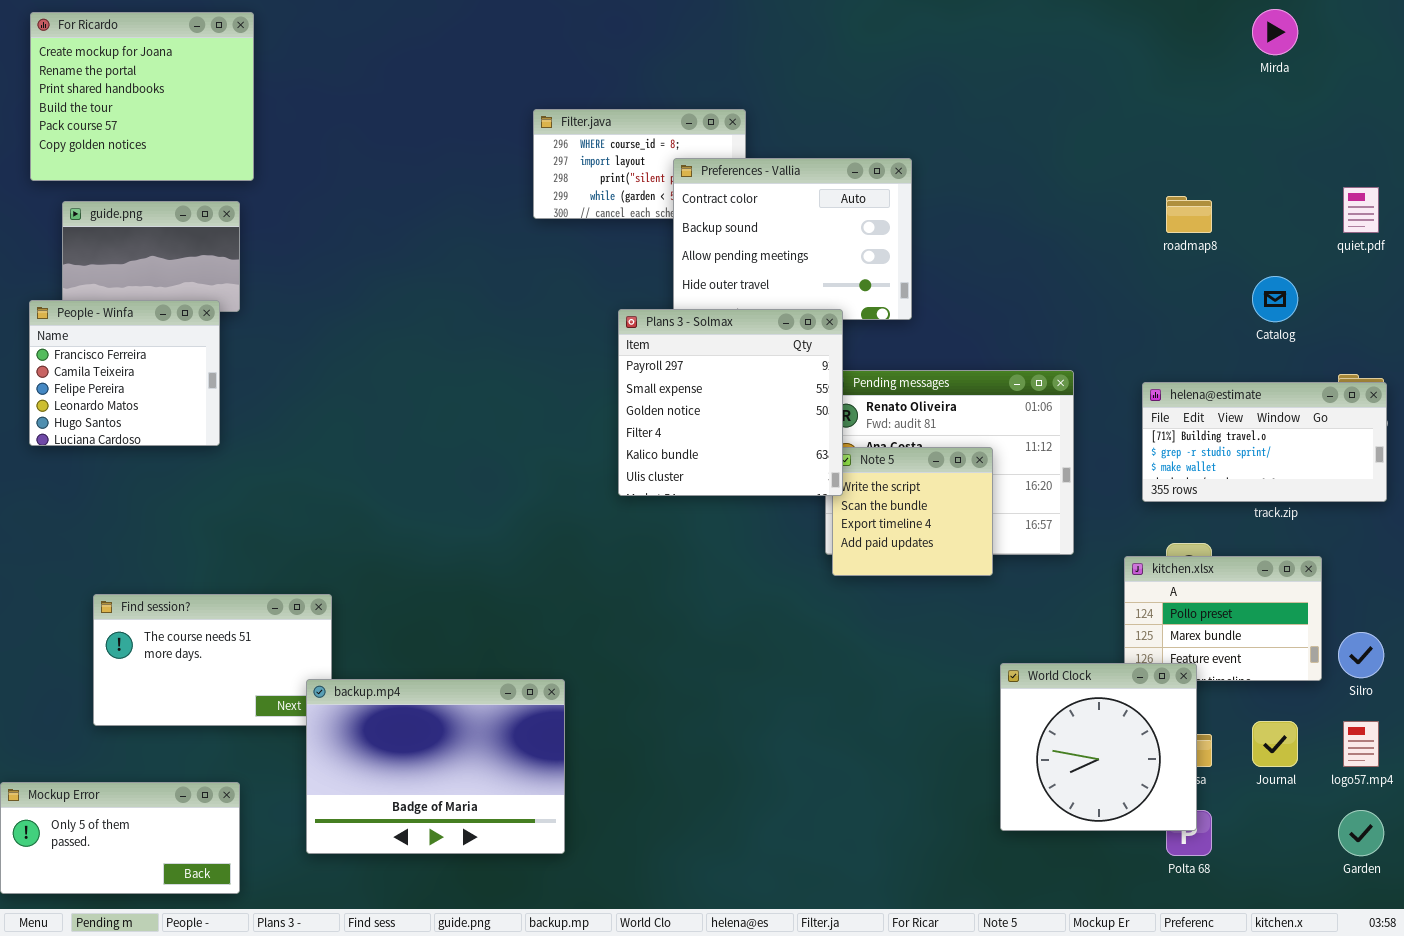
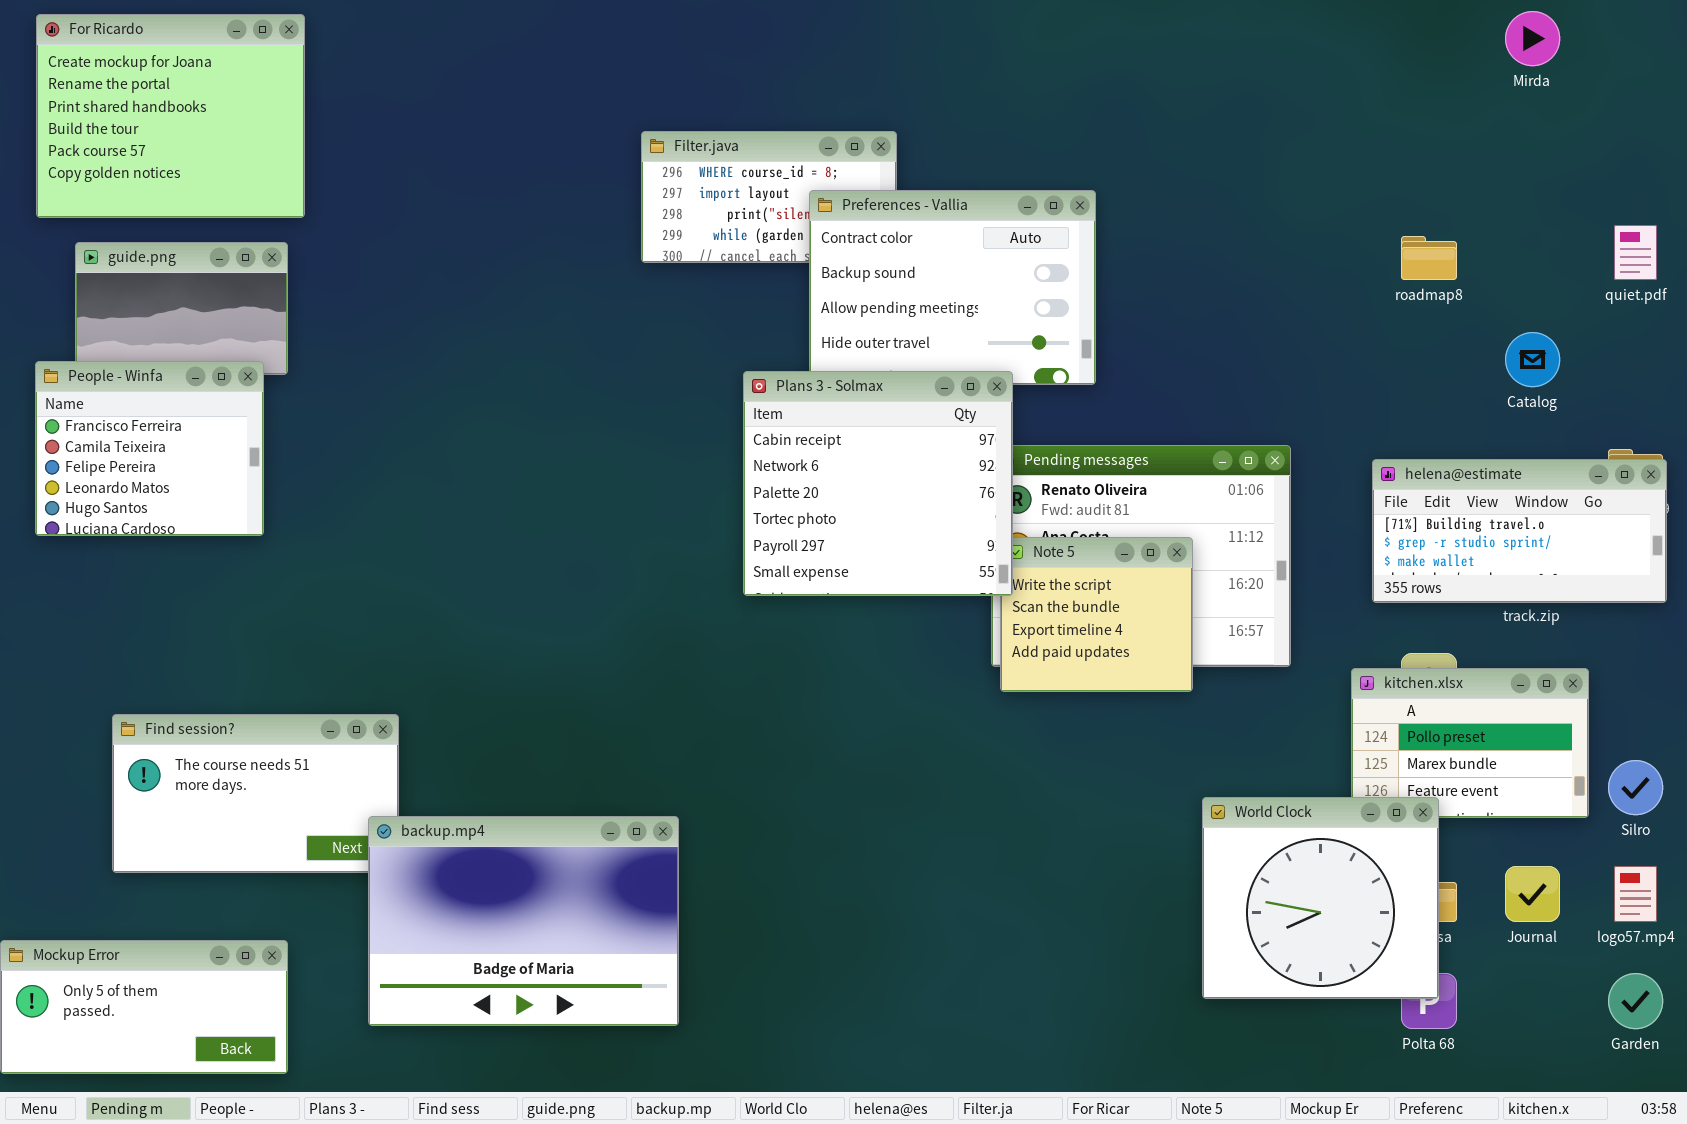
Plans 3 - Solmax: [618,309,843,496] -> [743,371,1013,596], scrolled up 4 rows

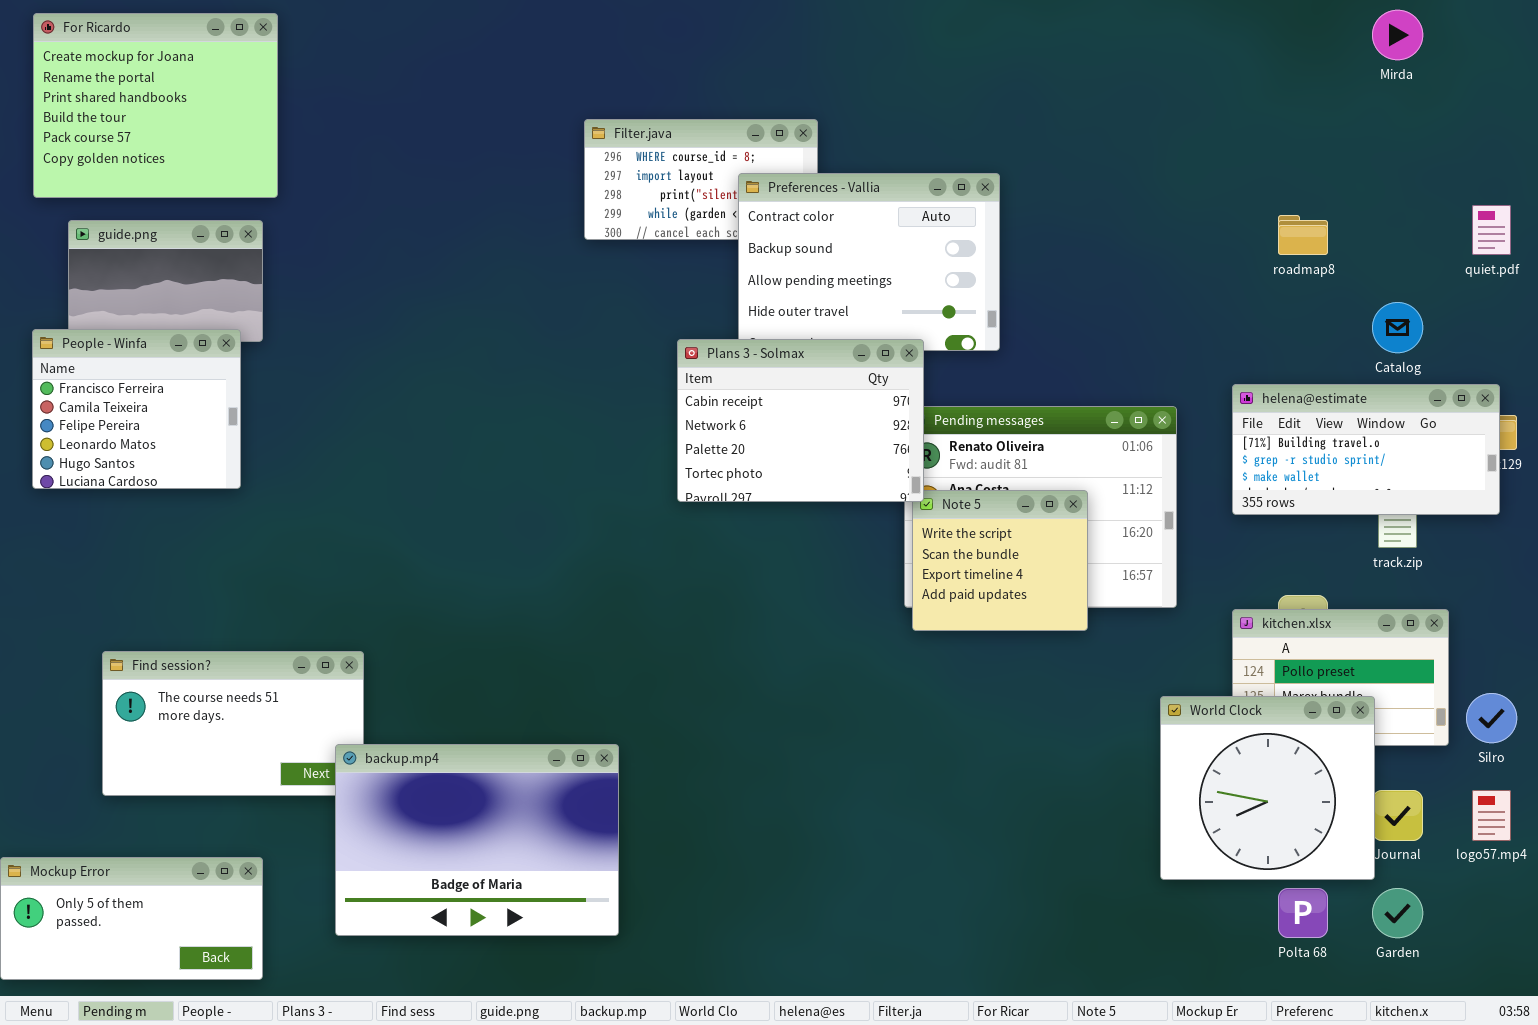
Plans 3 - Solmax: [743,371,1013,596] -> [677,339,924,502], resized
helena@estimate: [1372,459,1667,603] -> [1232,384,1500,515], moved
World Clock: [1202,797,1439,999] -> [1160,696,1375,880], moved
Garden: [1608,973,1663,1029] -> [1372,888,1423,938], moved

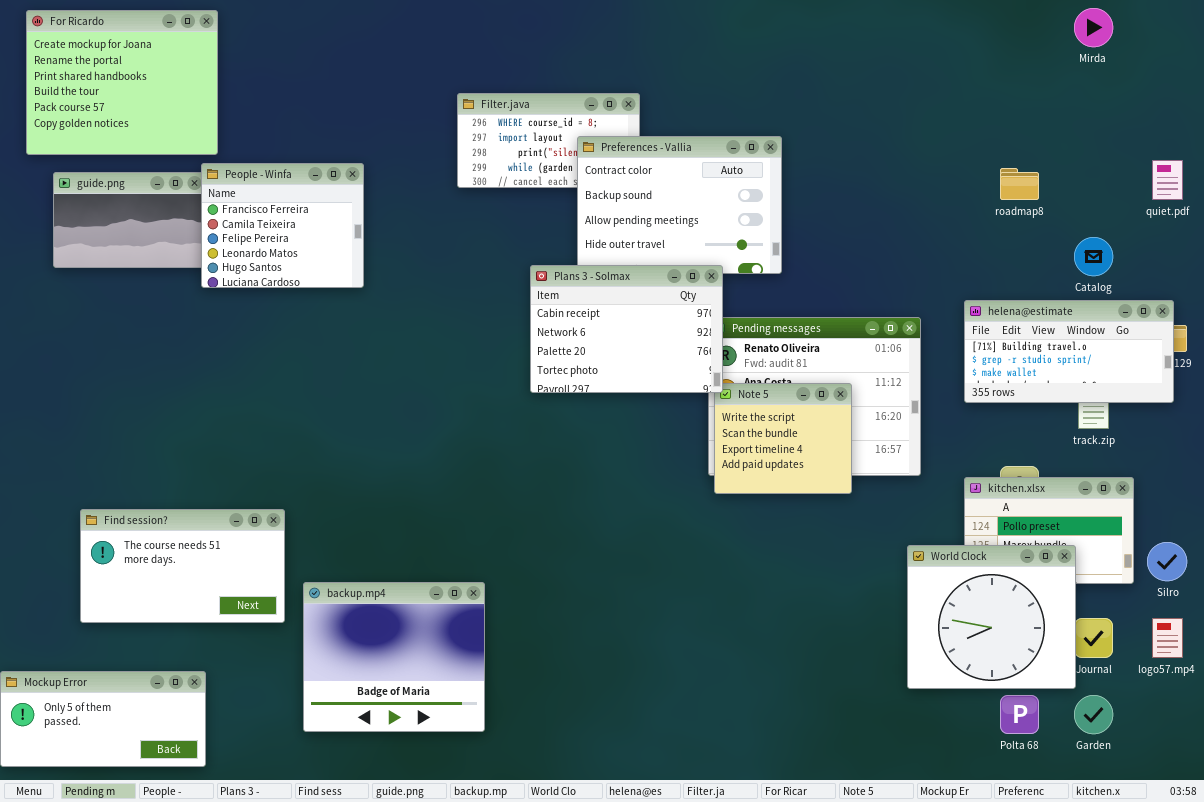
People - Winfa: [32,329,241,489] -> [201,163,364,288], moved
backup.mp4: [335,744,619,936] -> [303,582,485,732], resized

